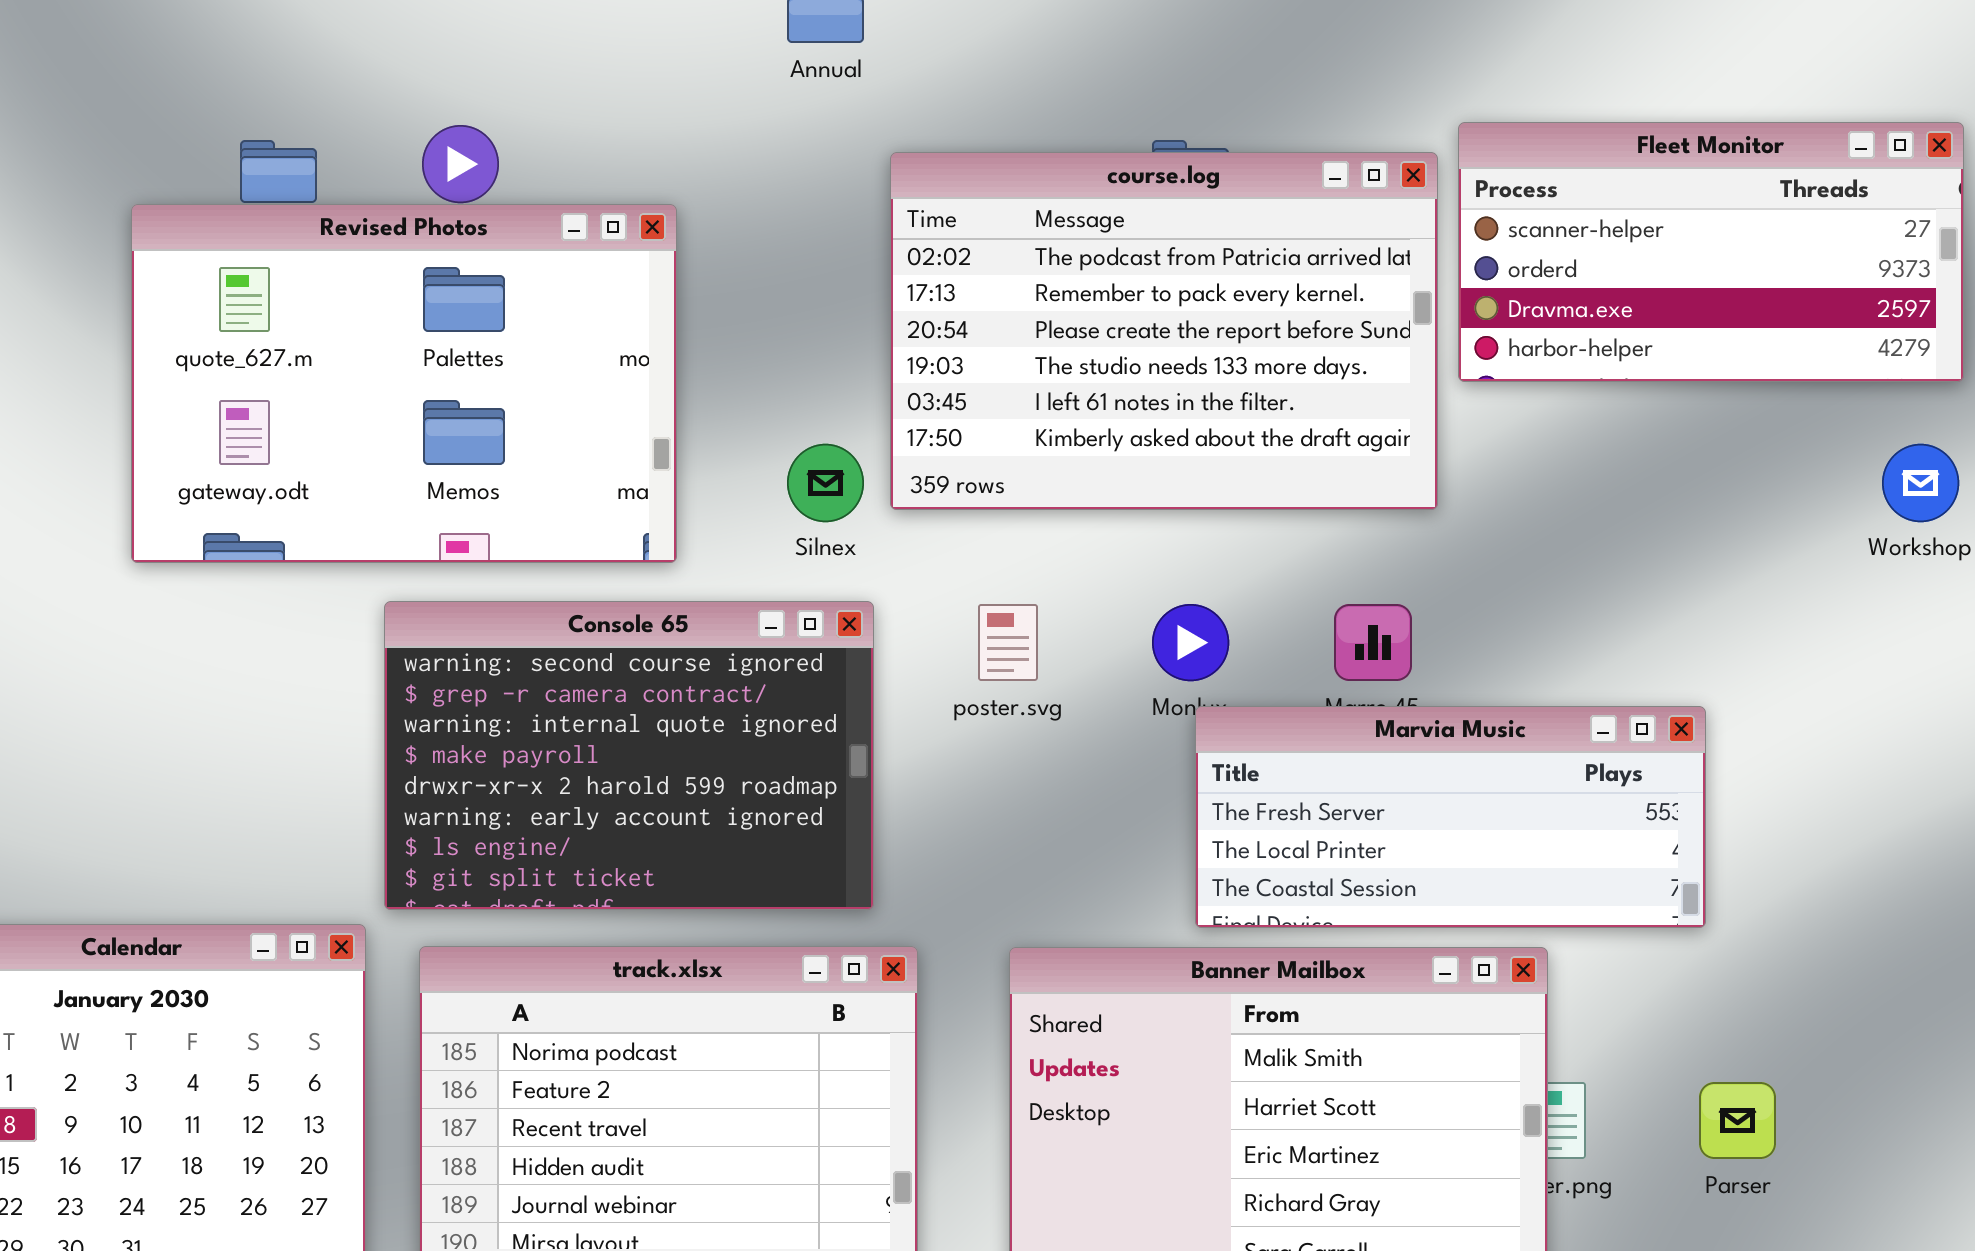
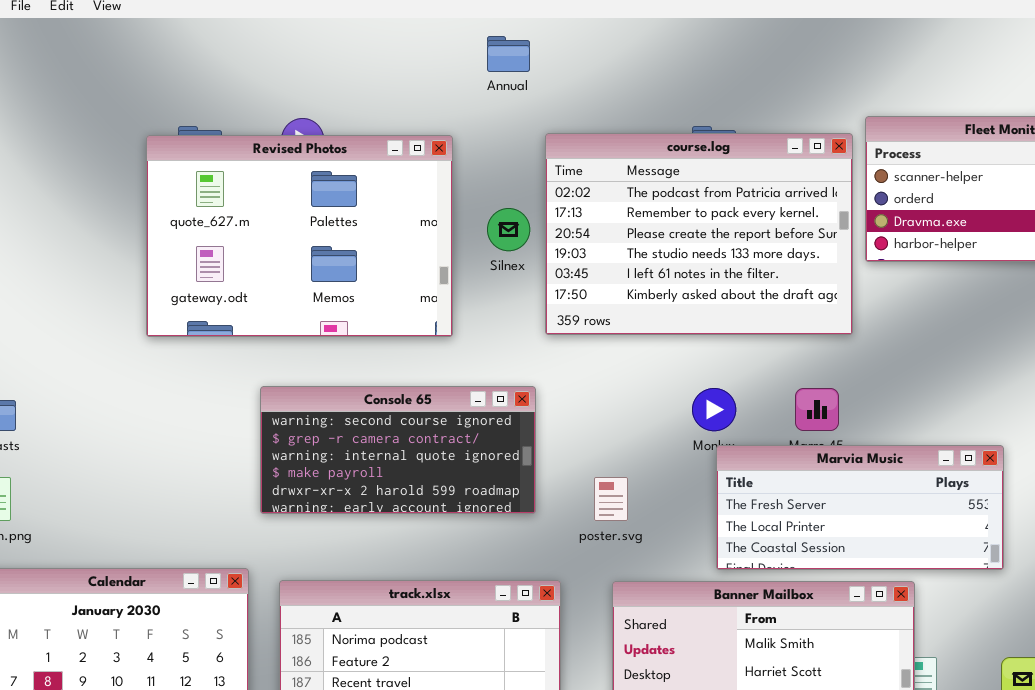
Revised Photos: [131,204,677,563] -> [146,135,453,337], moved
Silnex: [787,444,864,522] -> [487,208,530,251], moved
Console 65: [384,601,874,910] -> [260,386,536,514], resized
poster.svg: [978,604,1038,681] -> [594,477,628,521], moved

